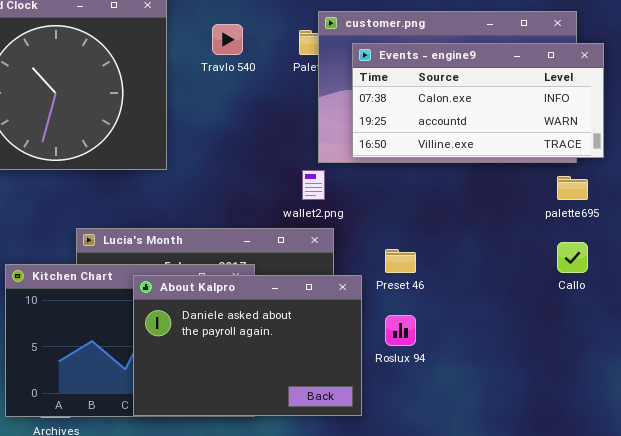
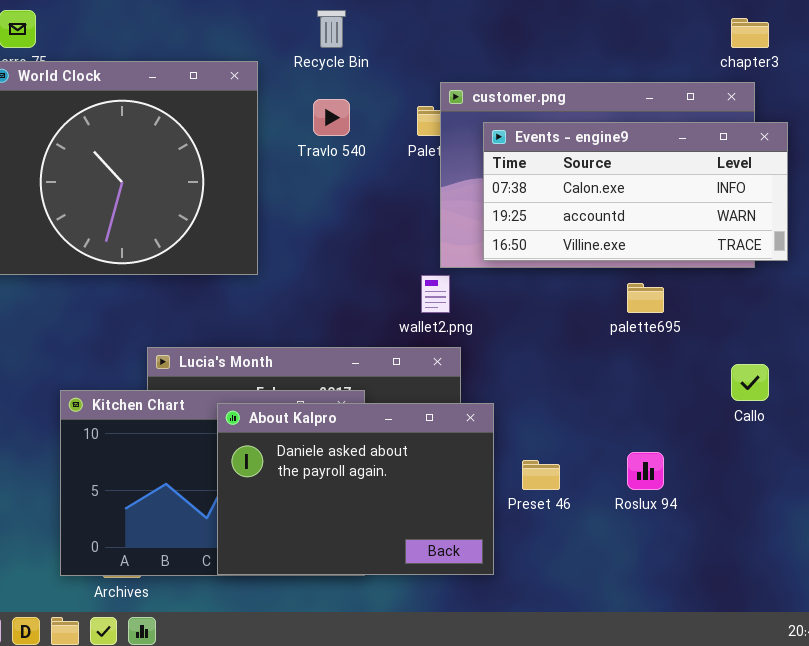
palette695: [557,176,588,200] -> [627,283,664,313], moved
Preset 46: [385,249,416,273] -> [522,460,560,490], moved
Roslux 94: [385,315,416,346] -> [627,452,664,490], moved

